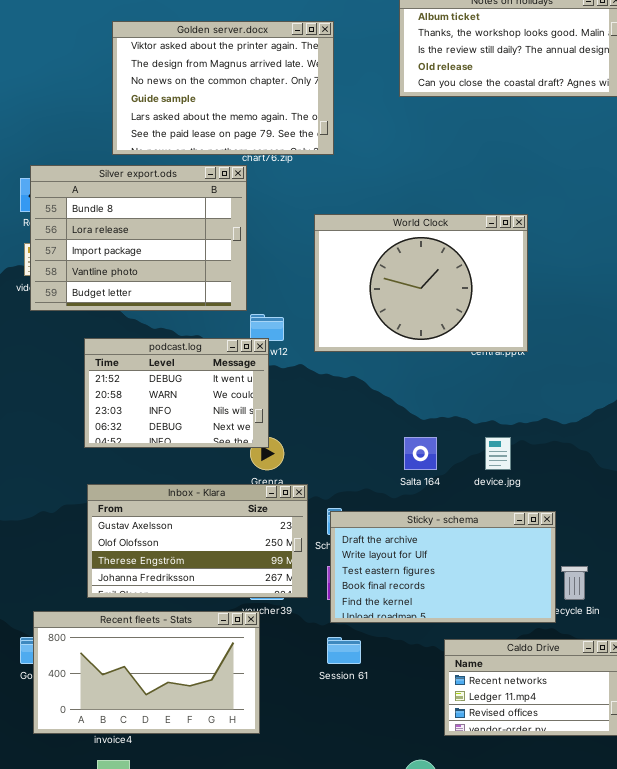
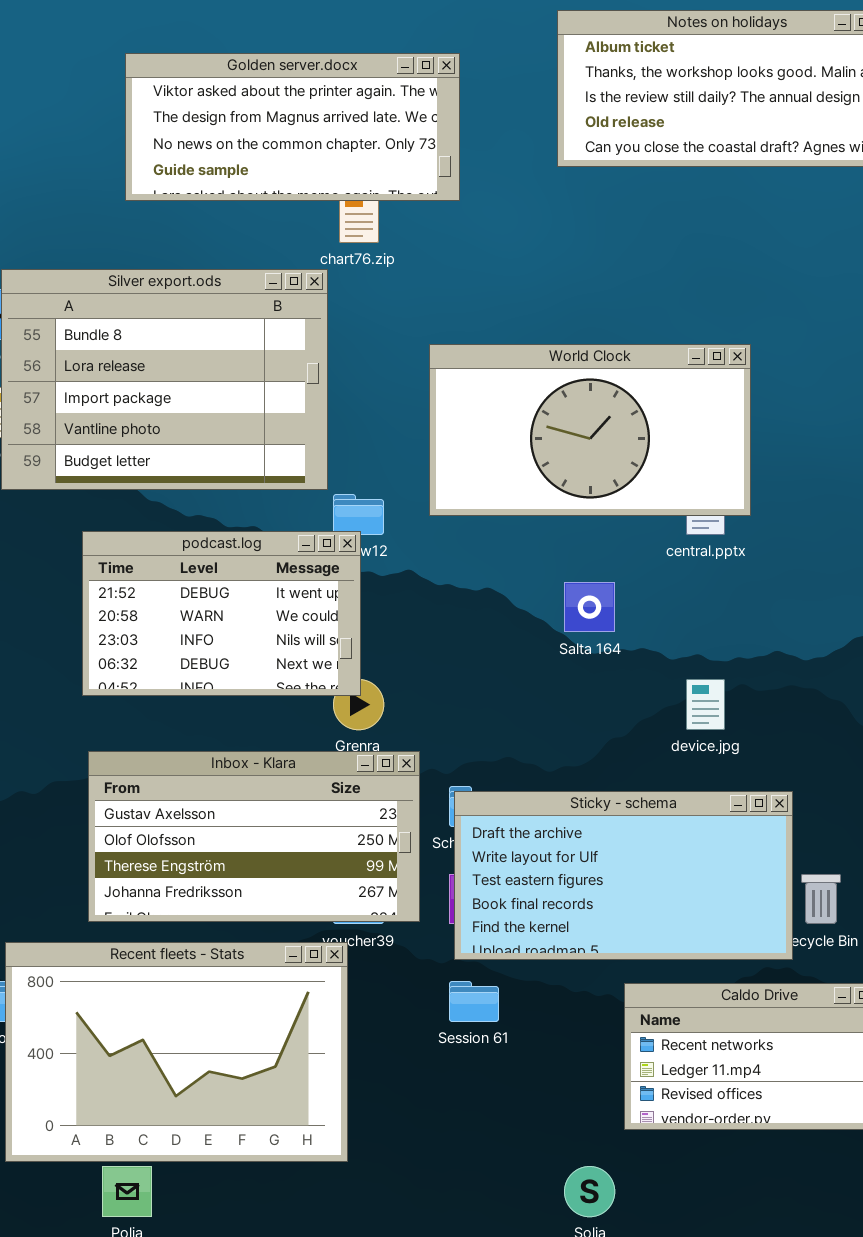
Golden server.docx: [112,21,334,155] -> [125,53,460,201], resized
World Clock: [314,214,528,352] -> [429,344,751,516], resized
Salta 164: [404,437,437,470] -> [564,582,615,632], moved
Recent fleets - Stats: [33,611,260,734] -> [5,942,348,1162], resized

